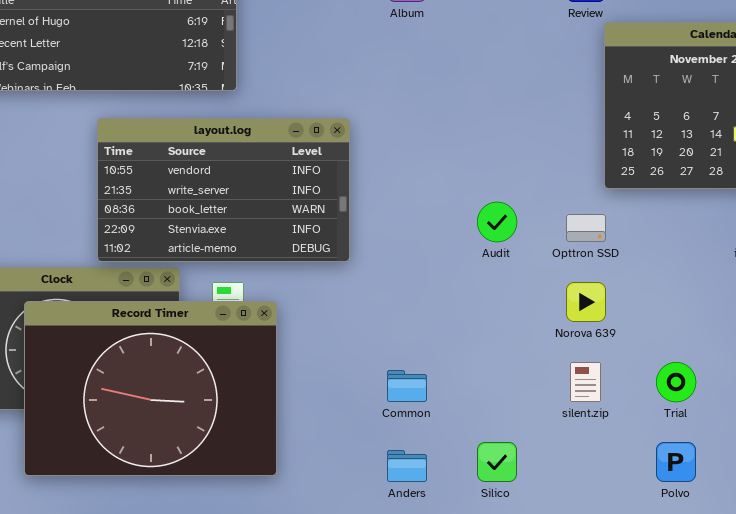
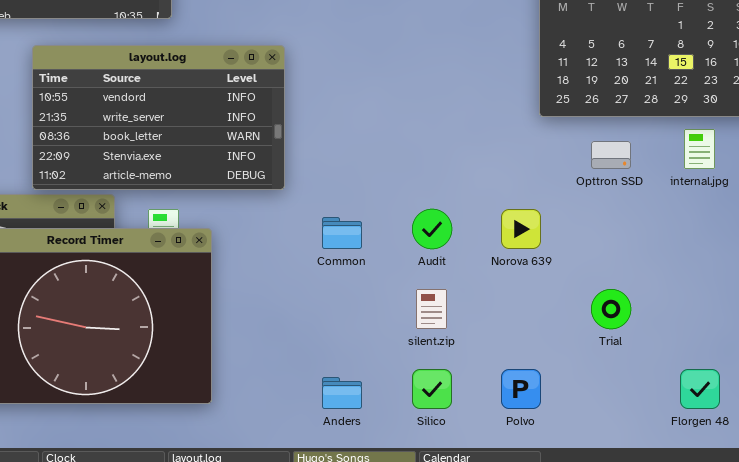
Audit: [477,202,517,242] -> [412,209,452,249], moved
Opttron SSD: [566,214,606,242] -> [591,141,631,169], moved
silent.zip: [570,362,601,402] -> [416,289,447,329], moved
Common: [387,370,427,402] -> [322,217,362,249], moved
Polvo: [656,442,696,482] -> [501,369,541,409], moved

